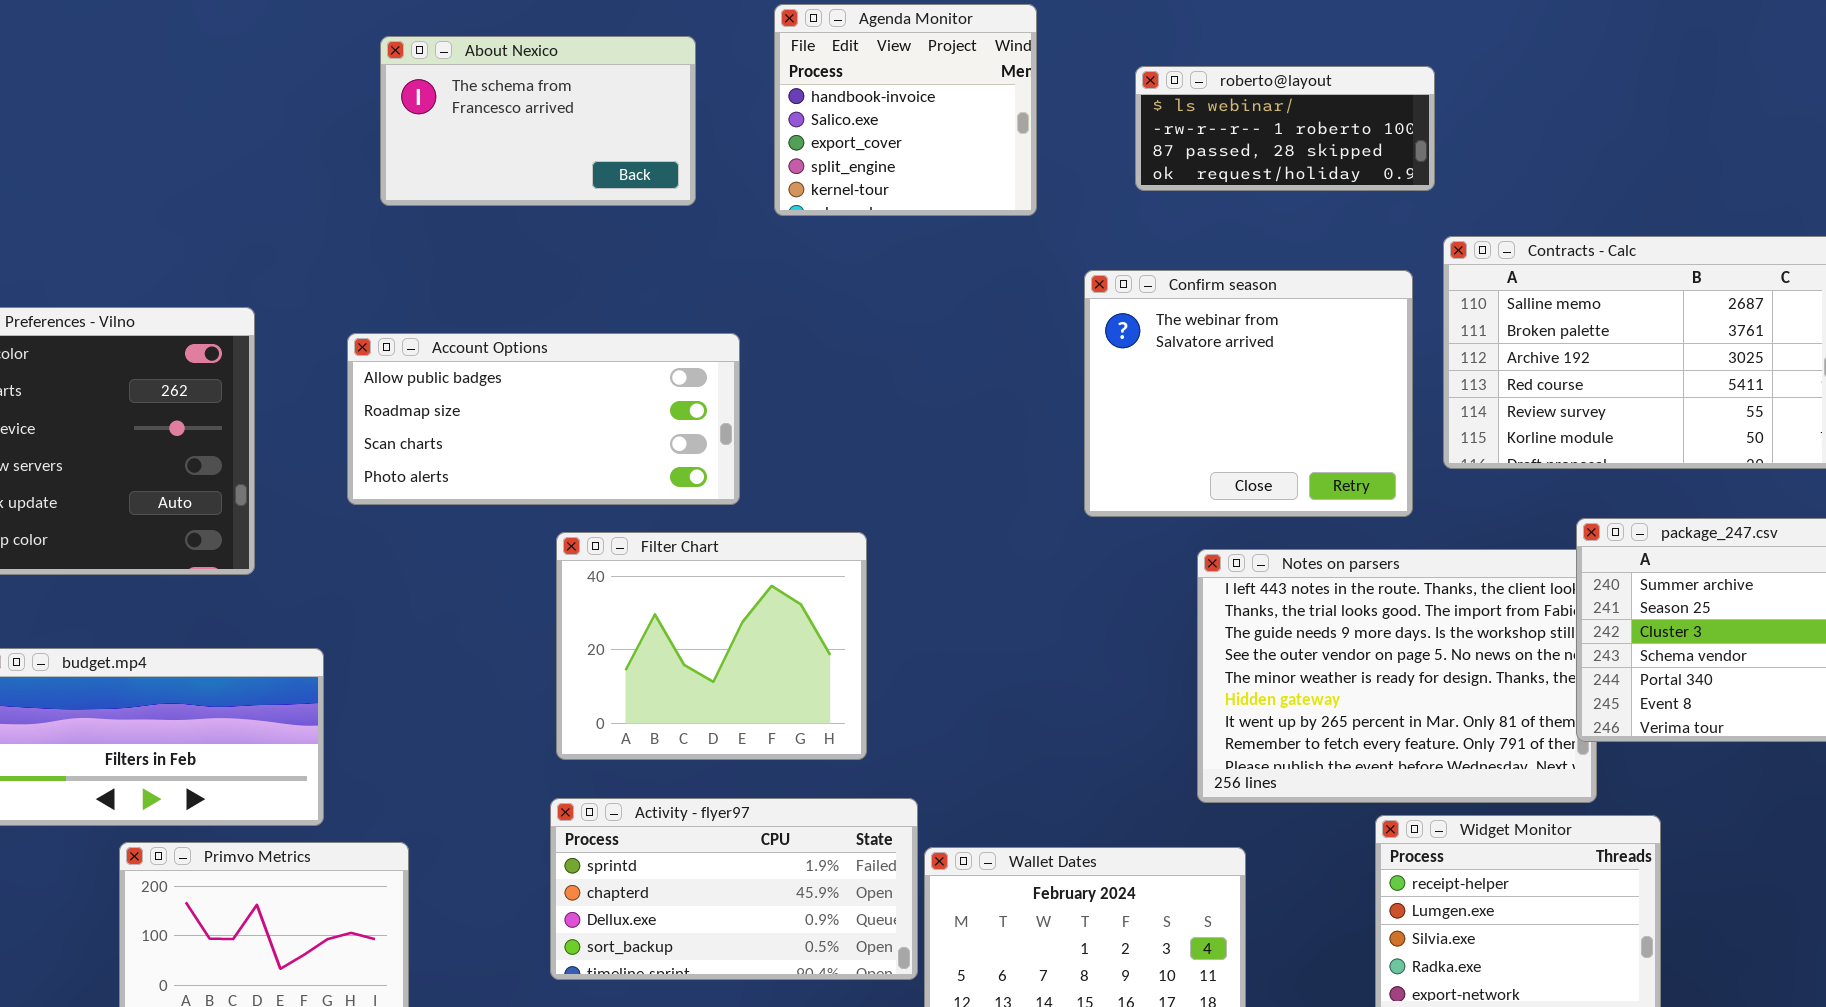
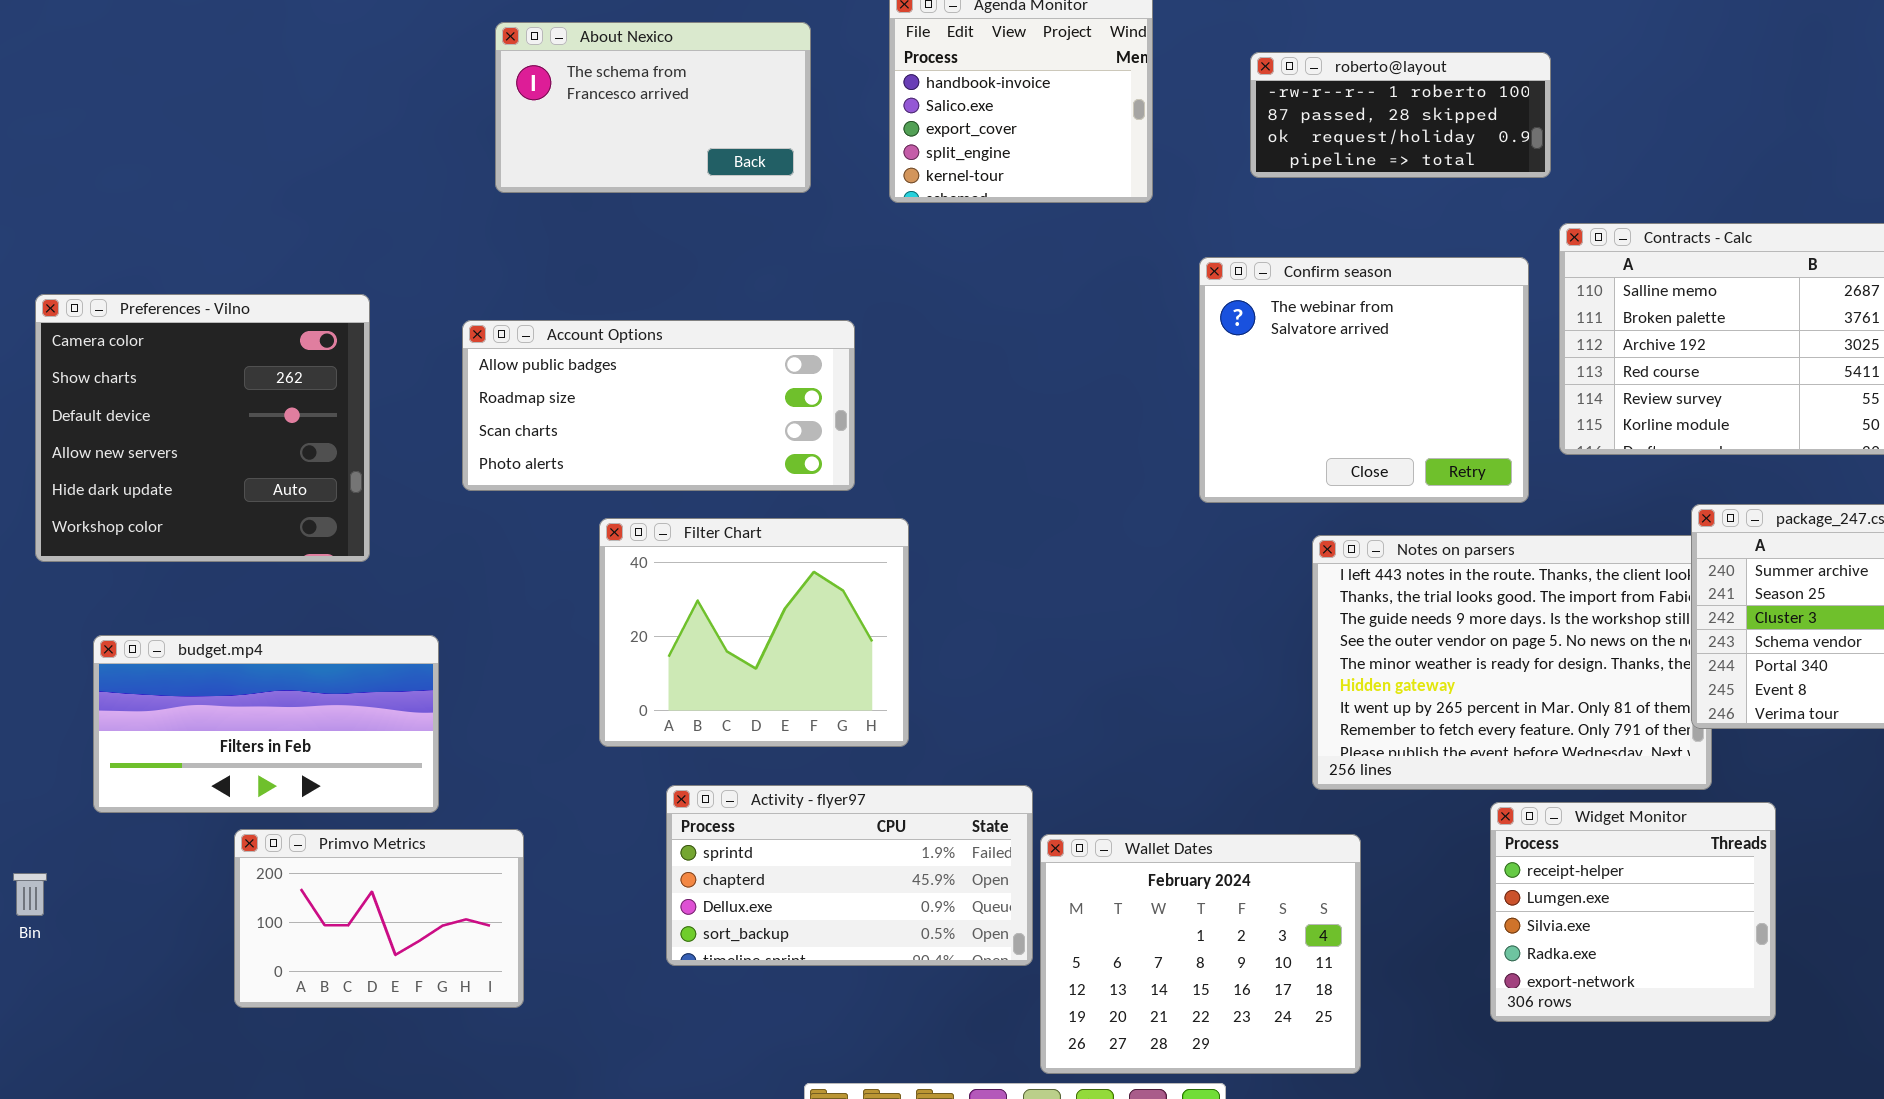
roberto@layout: [1135,66,1435,191] -> [1250,52,1551,178], scrolled down 1 row
Filter Chart: [556,532,867,760] -> [599,518,909,747], moved

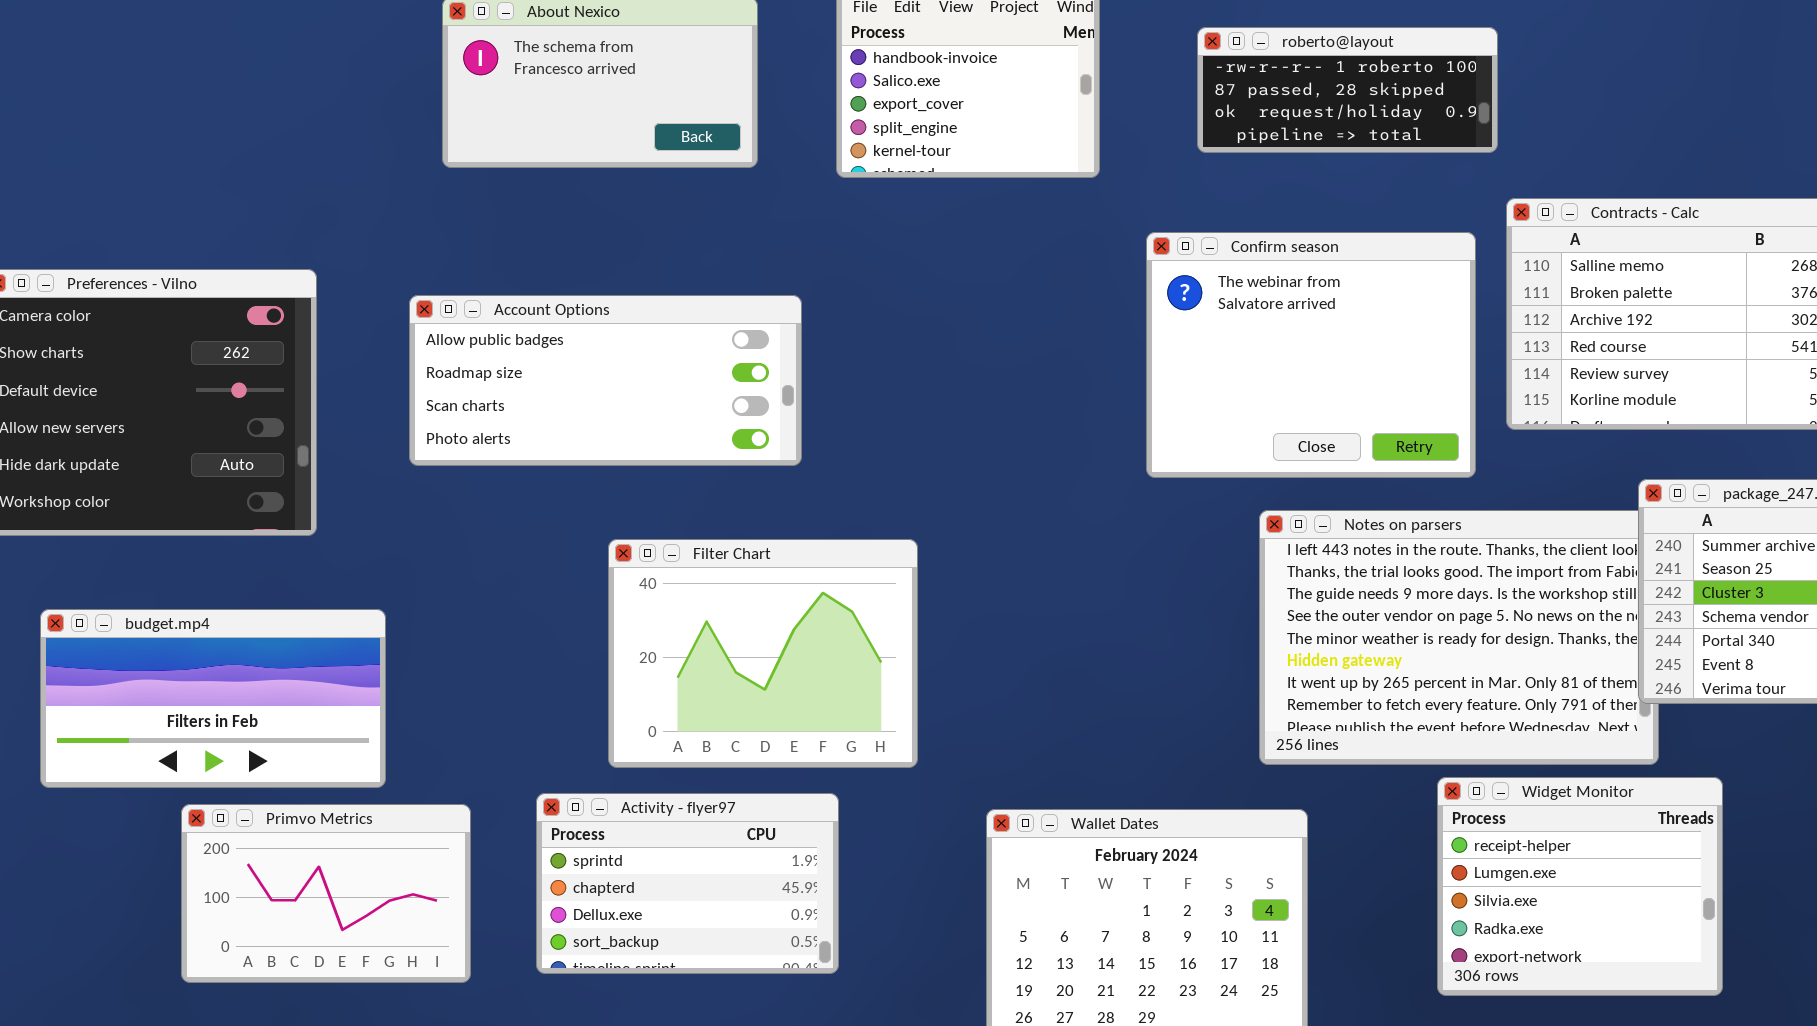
Filter Chart: [599,518,909,747] -> [608,539,918,768], moved
Activity - flyer97: [666,785,1033,966] -> [536,793,839,974], moved, resized

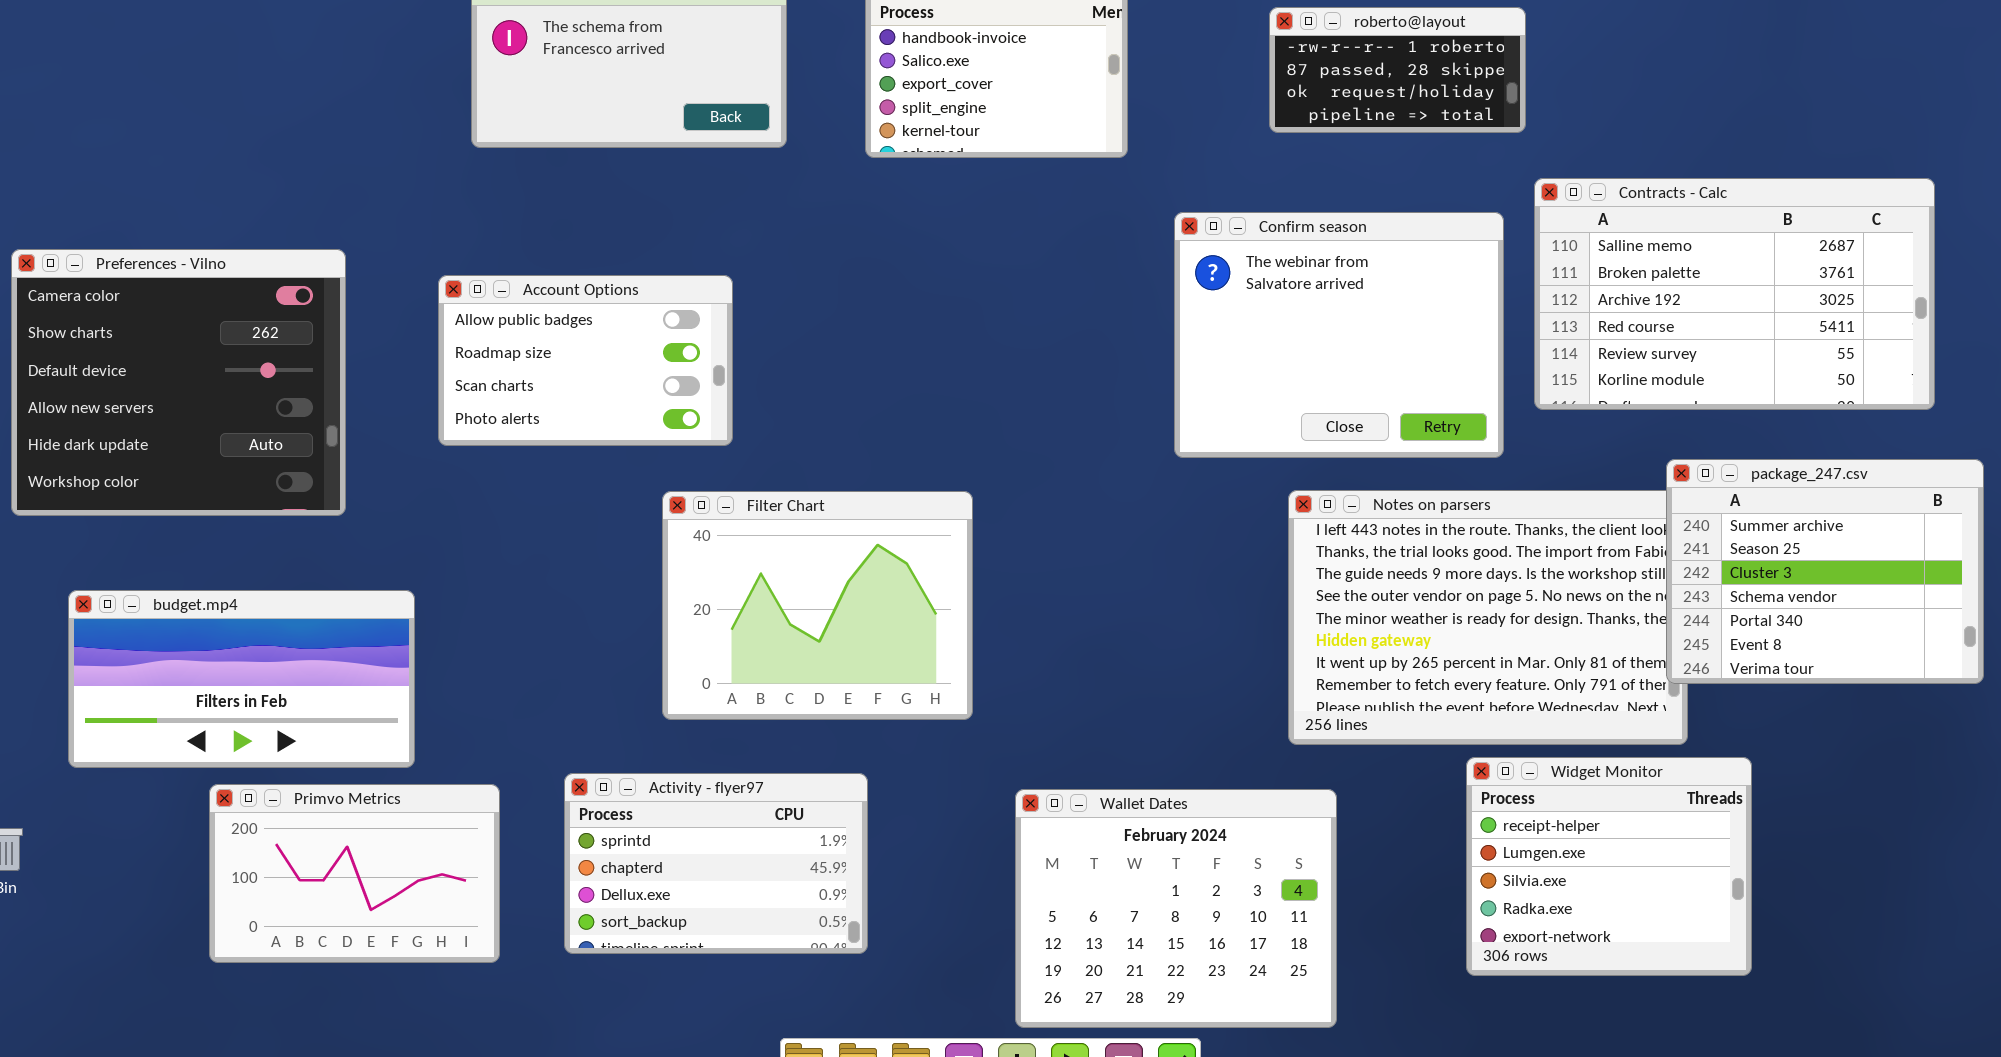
roberto@layout: [1197,27,1498,153] -> [1269,7,1526,133], resized
Account Options: [409,295,802,466] -> [438,275,733,446], resized
Filter Chart: [608,539,918,768] -> [662,491,973,720], moved

